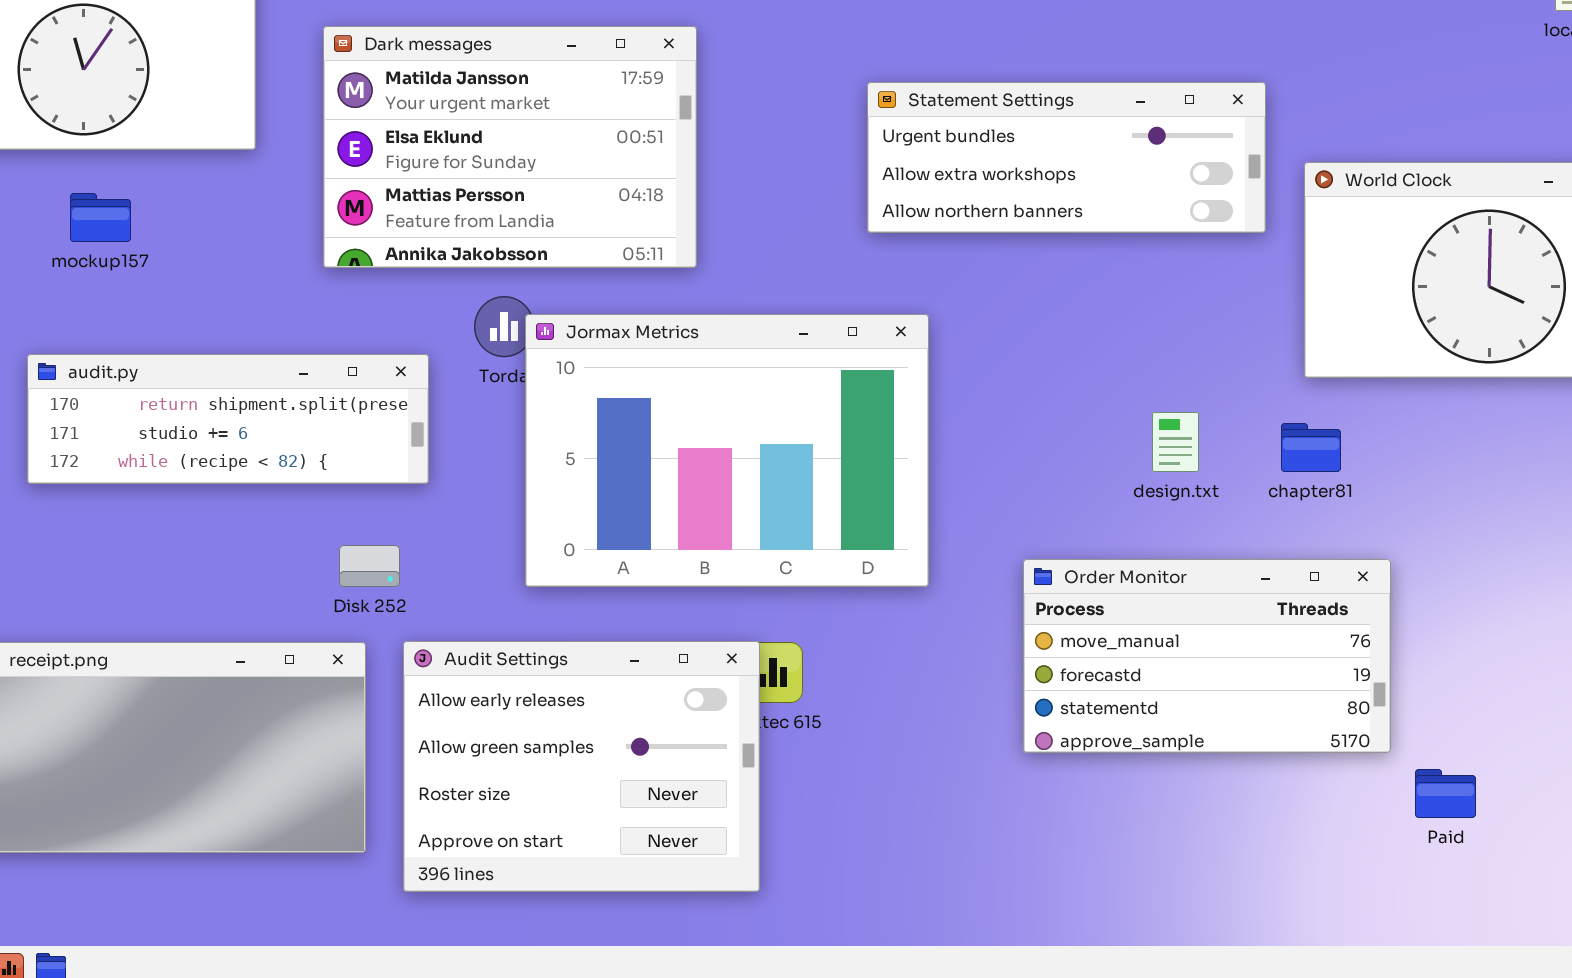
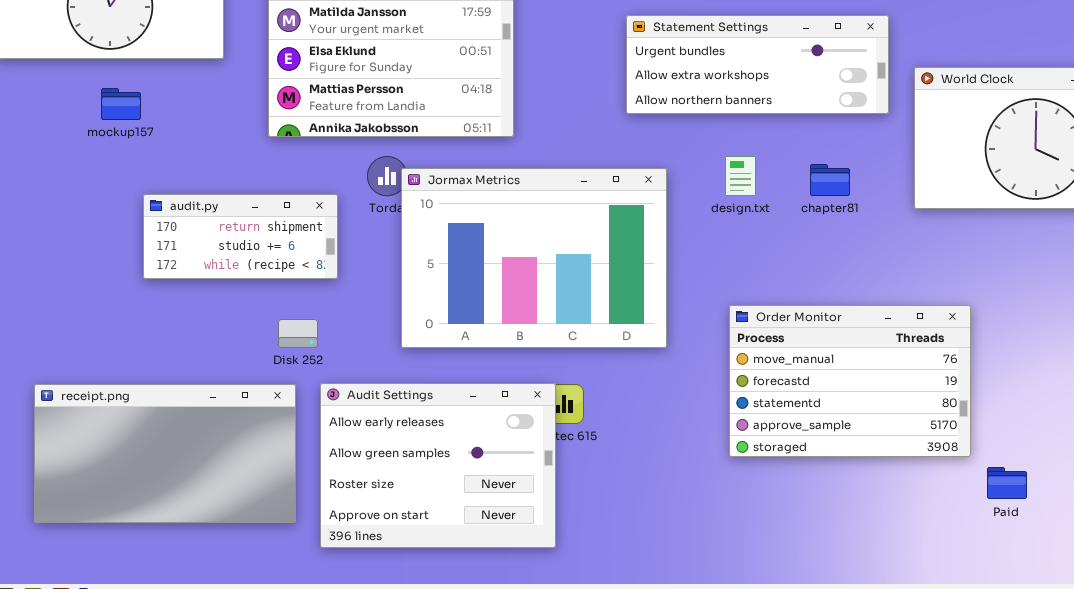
audit.py: [27,354,429,484] -> [143,194,338,279], resized
design.txt: [1152,412,1199,472] -> [725,156,756,196], moved
chapter81: [1281,423,1341,472] -> [810,164,850,196], moved
Order Monitor: [1023,559,1391,753] -> [729,305,971,457], resized

